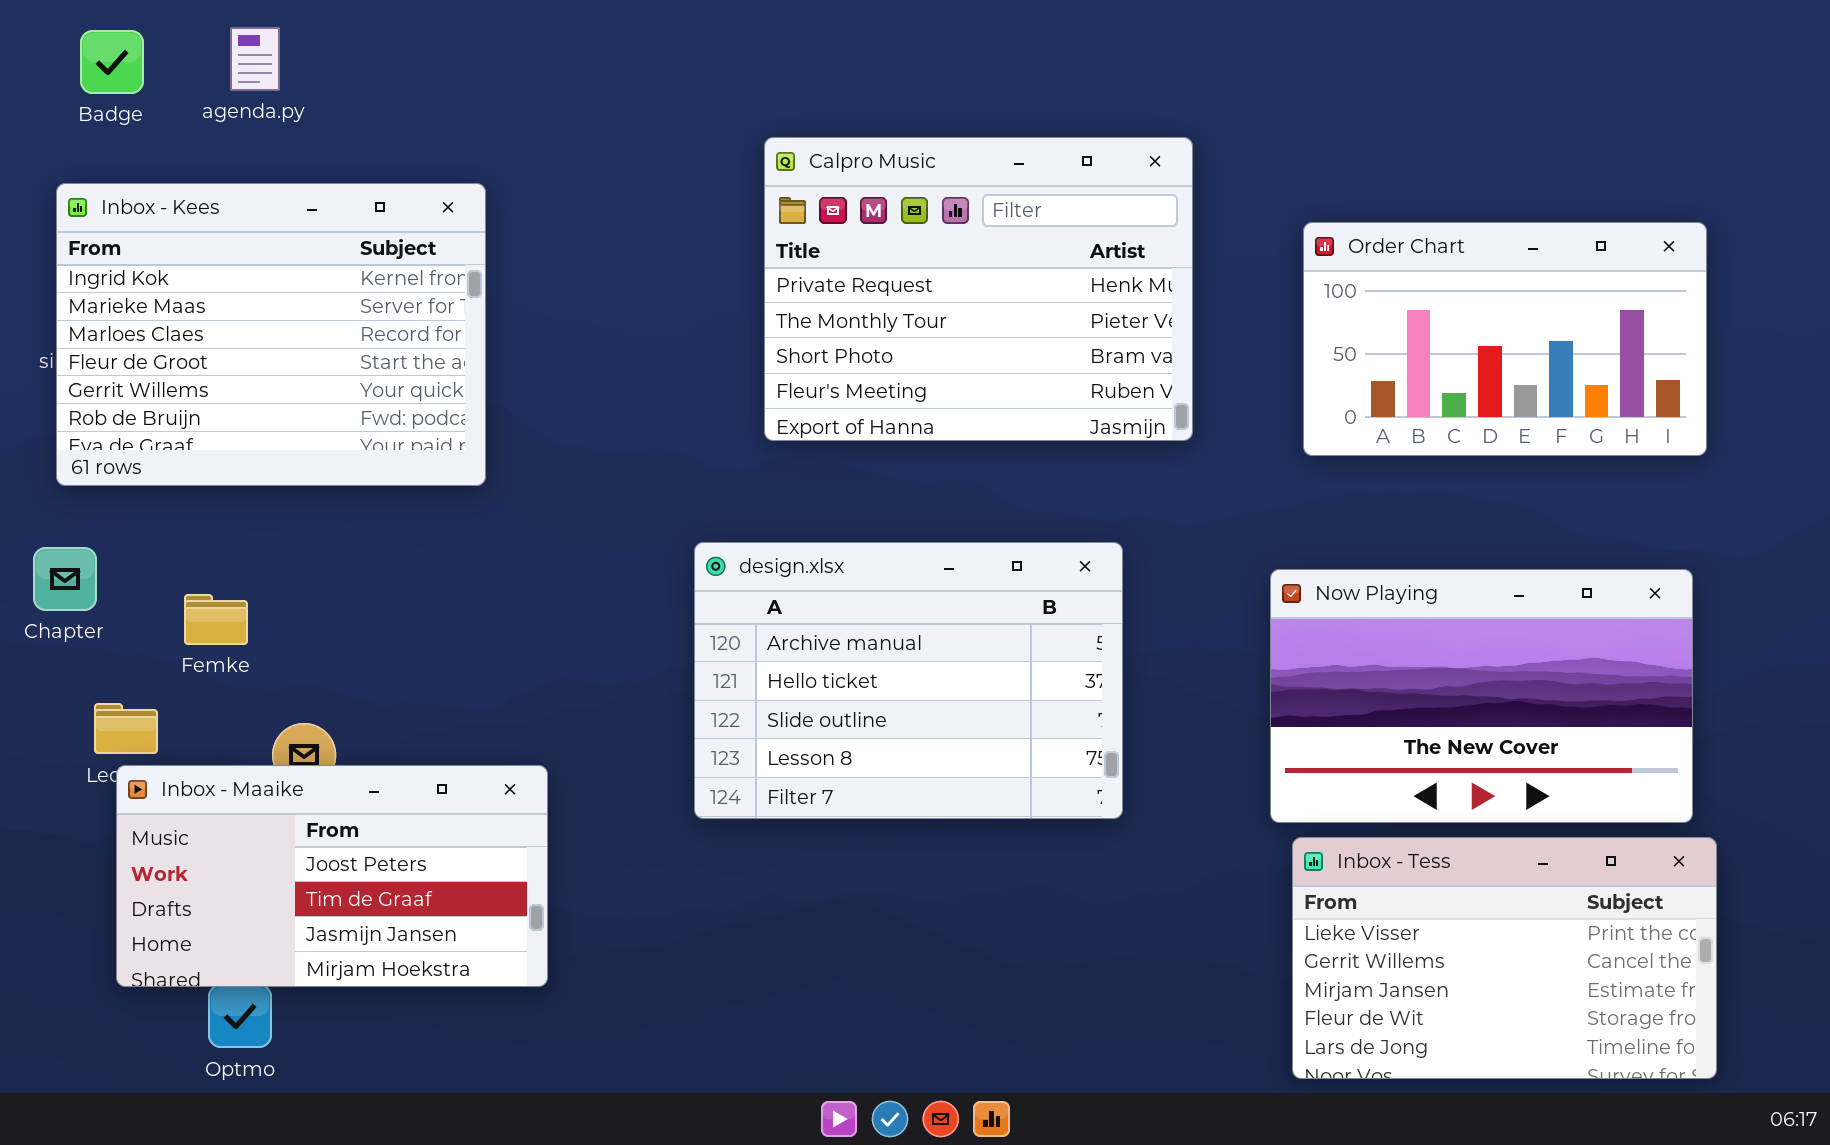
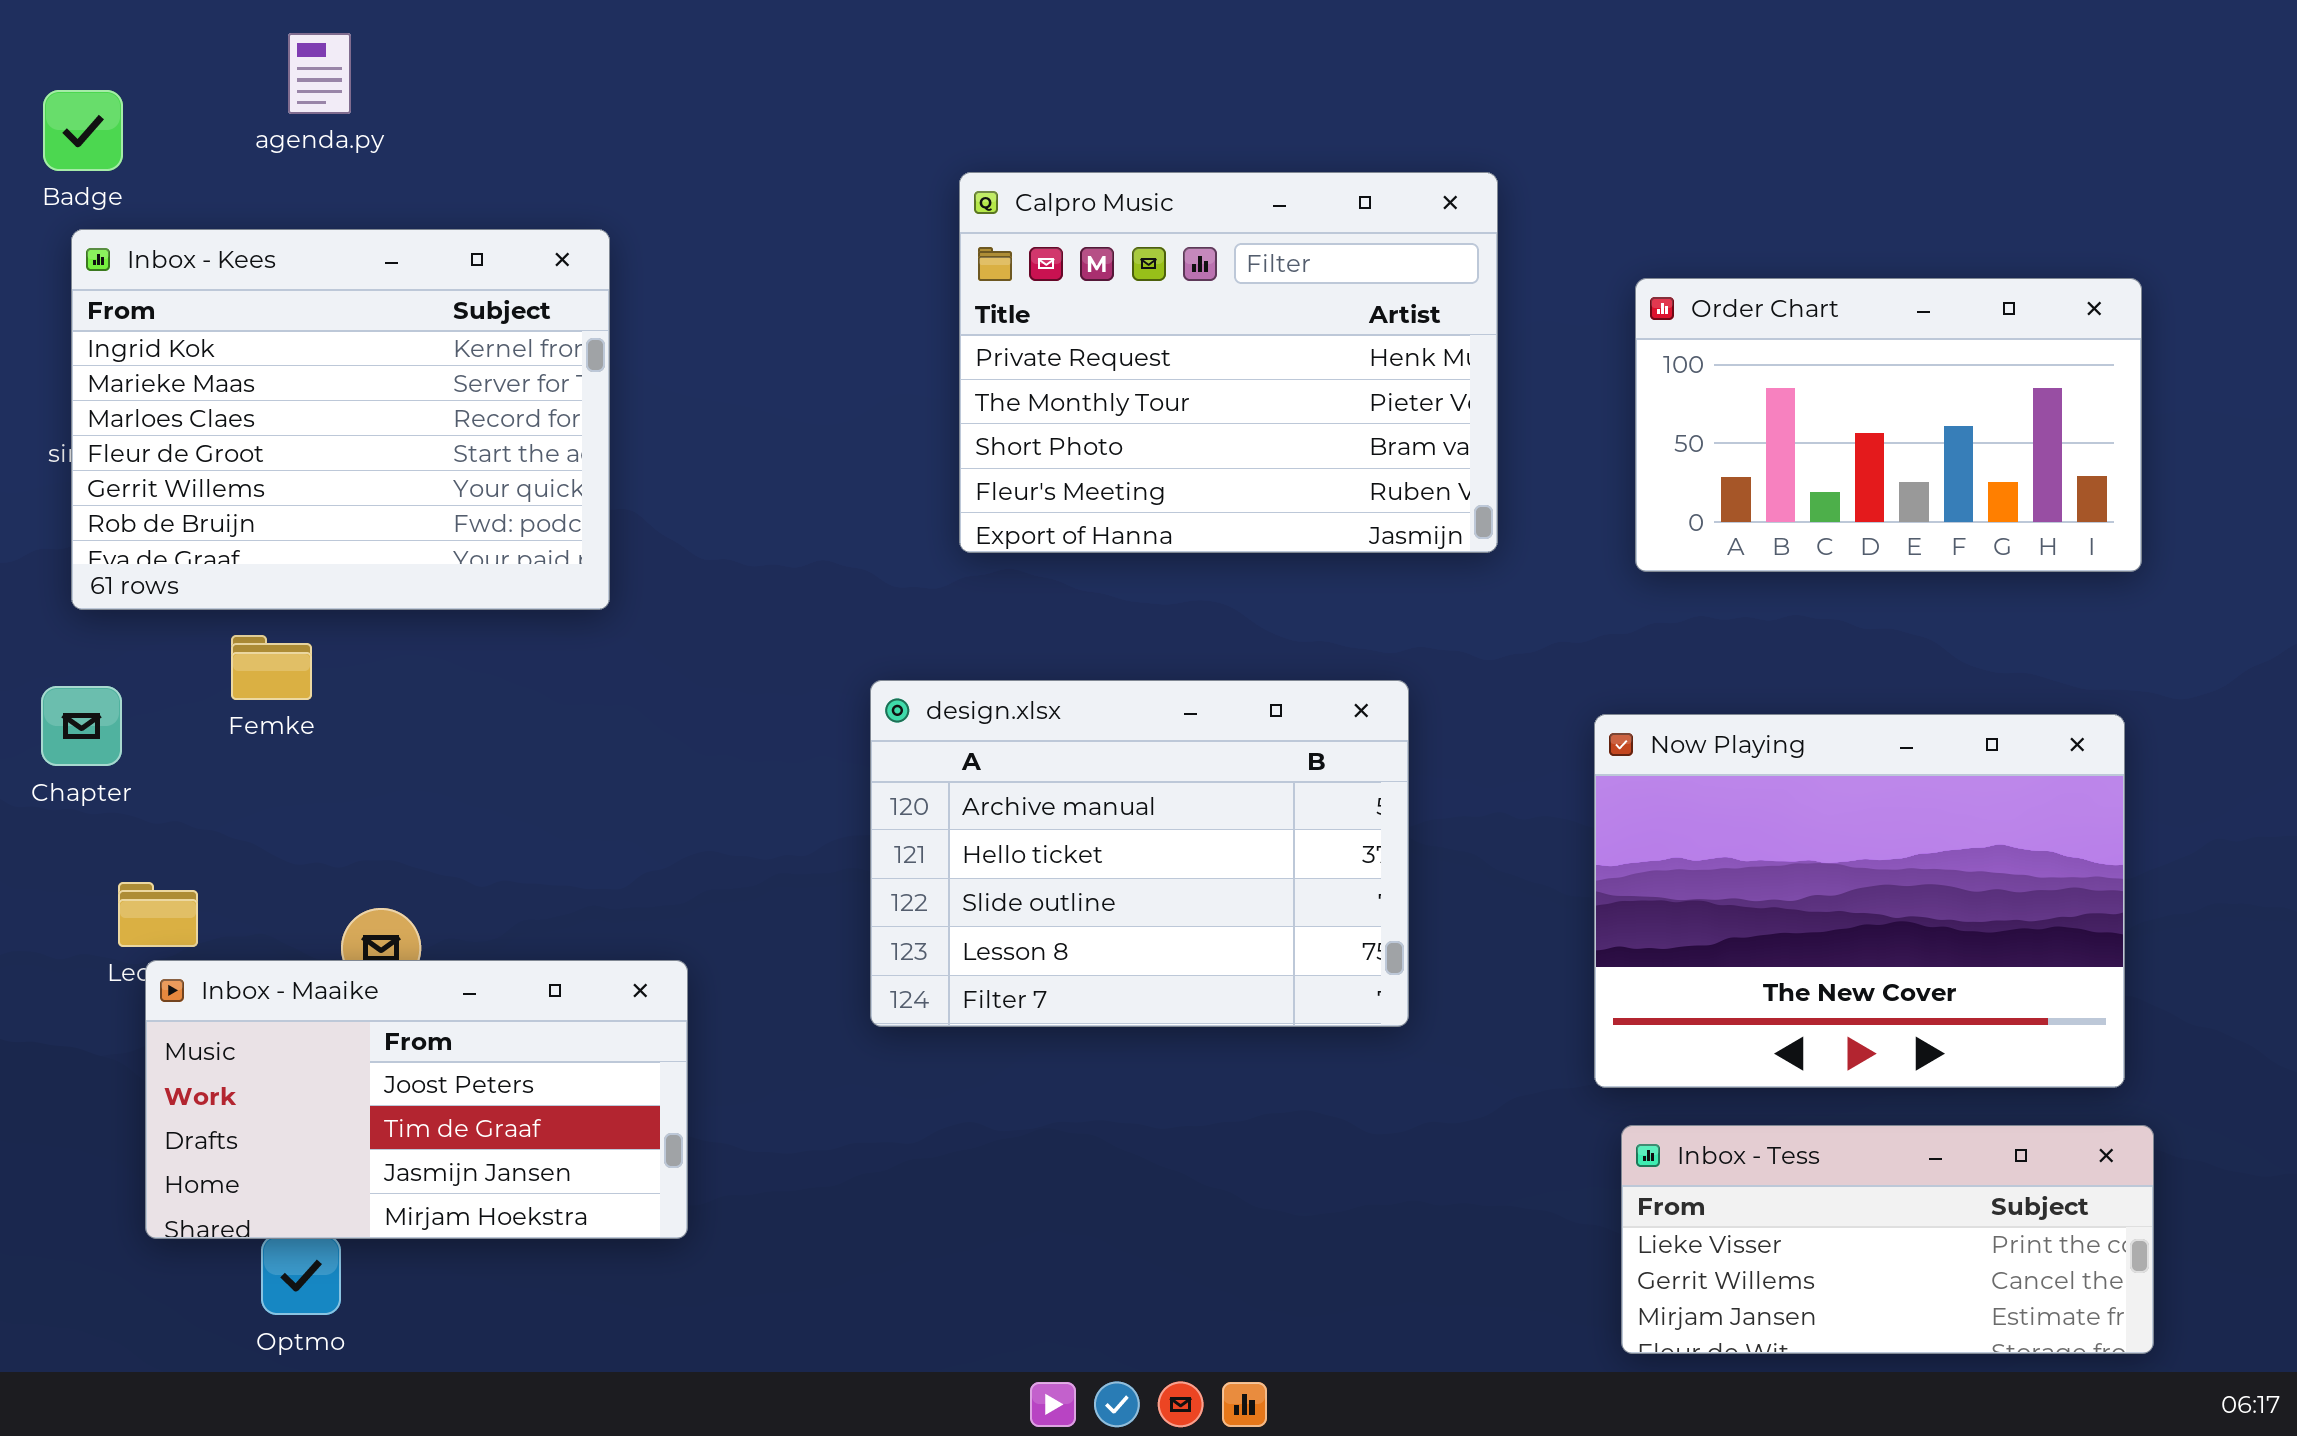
Badge: [80,30,144,94] -> [43,90,123,171], moved
Now Playing: [1270,569,1693,823] -> [1594,714,2125,1088], resized
Femke: [184,594,248,645] -> [231,635,312,700], moved
Inbox - Tess: [1292,837,1717,1079] -> [1621,1125,2154,1354], resized

